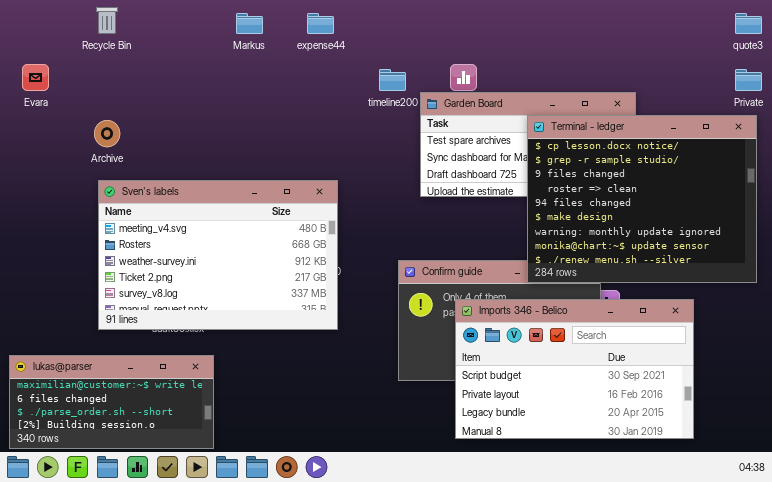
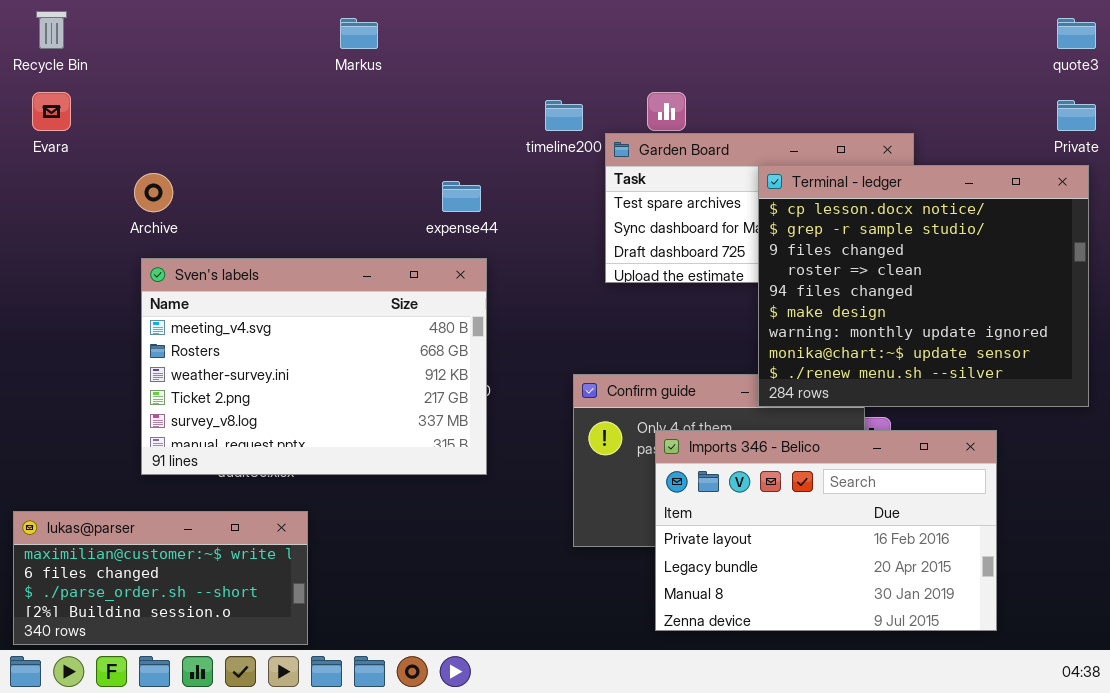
Recycle Bin: [96,7,118,34] -> [36,11,67,49], moved
expense44: [307,13,334,34] -> [442,181,481,212], moved
Imports 346 - Belico: [455,299,694,439] -> [655,430,997,631], scrolled down 1 row

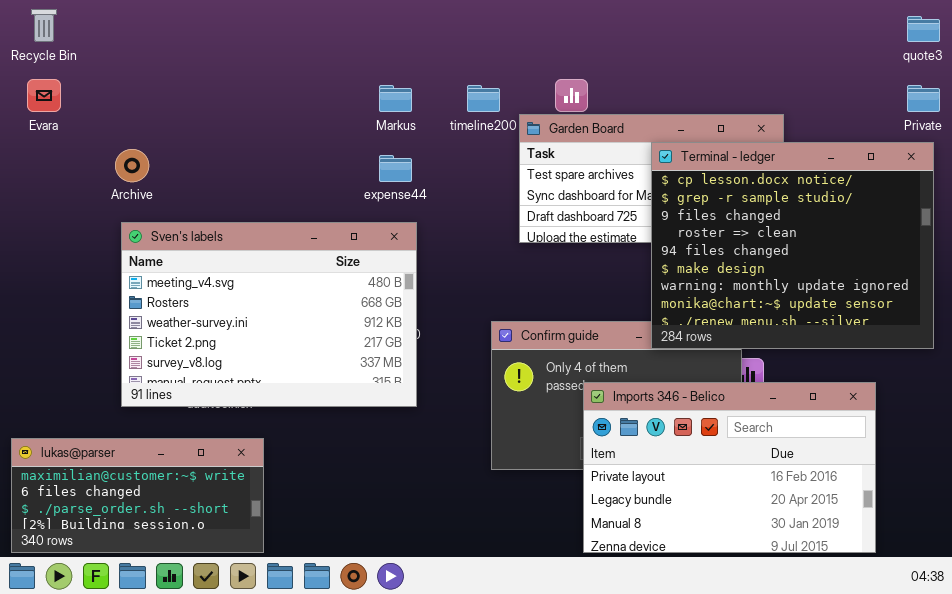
Markus: [340,18,378,49] -> [379,85,412,112], moved
Imports 346 - Belico: [655,430,997,631] -> [583,382,876,553], moved

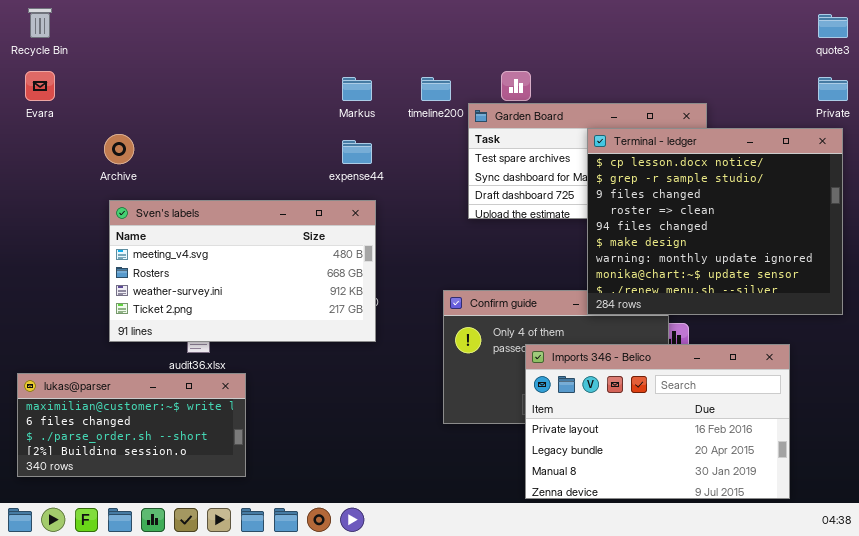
Sven's labels: [121,222,417,407] -> [109,200,376,342], resized
lukas@parser: [11,438,264,553] -> [17,373,246,477], moved

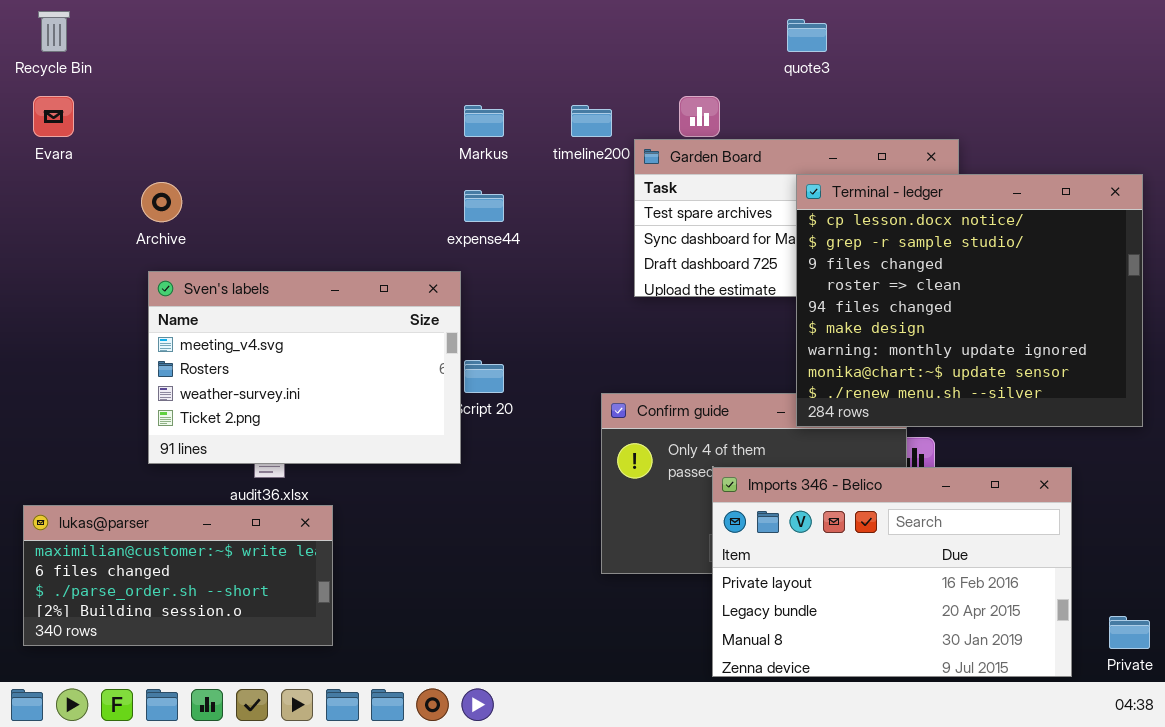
quote3: [818,14,848,38] -> [787,19,827,52], moved
Private: [818,77,848,101] -> [1109,616,1150,649], moved
Sven's labels: [109,200,376,342] -> [148,271,461,464], resized

